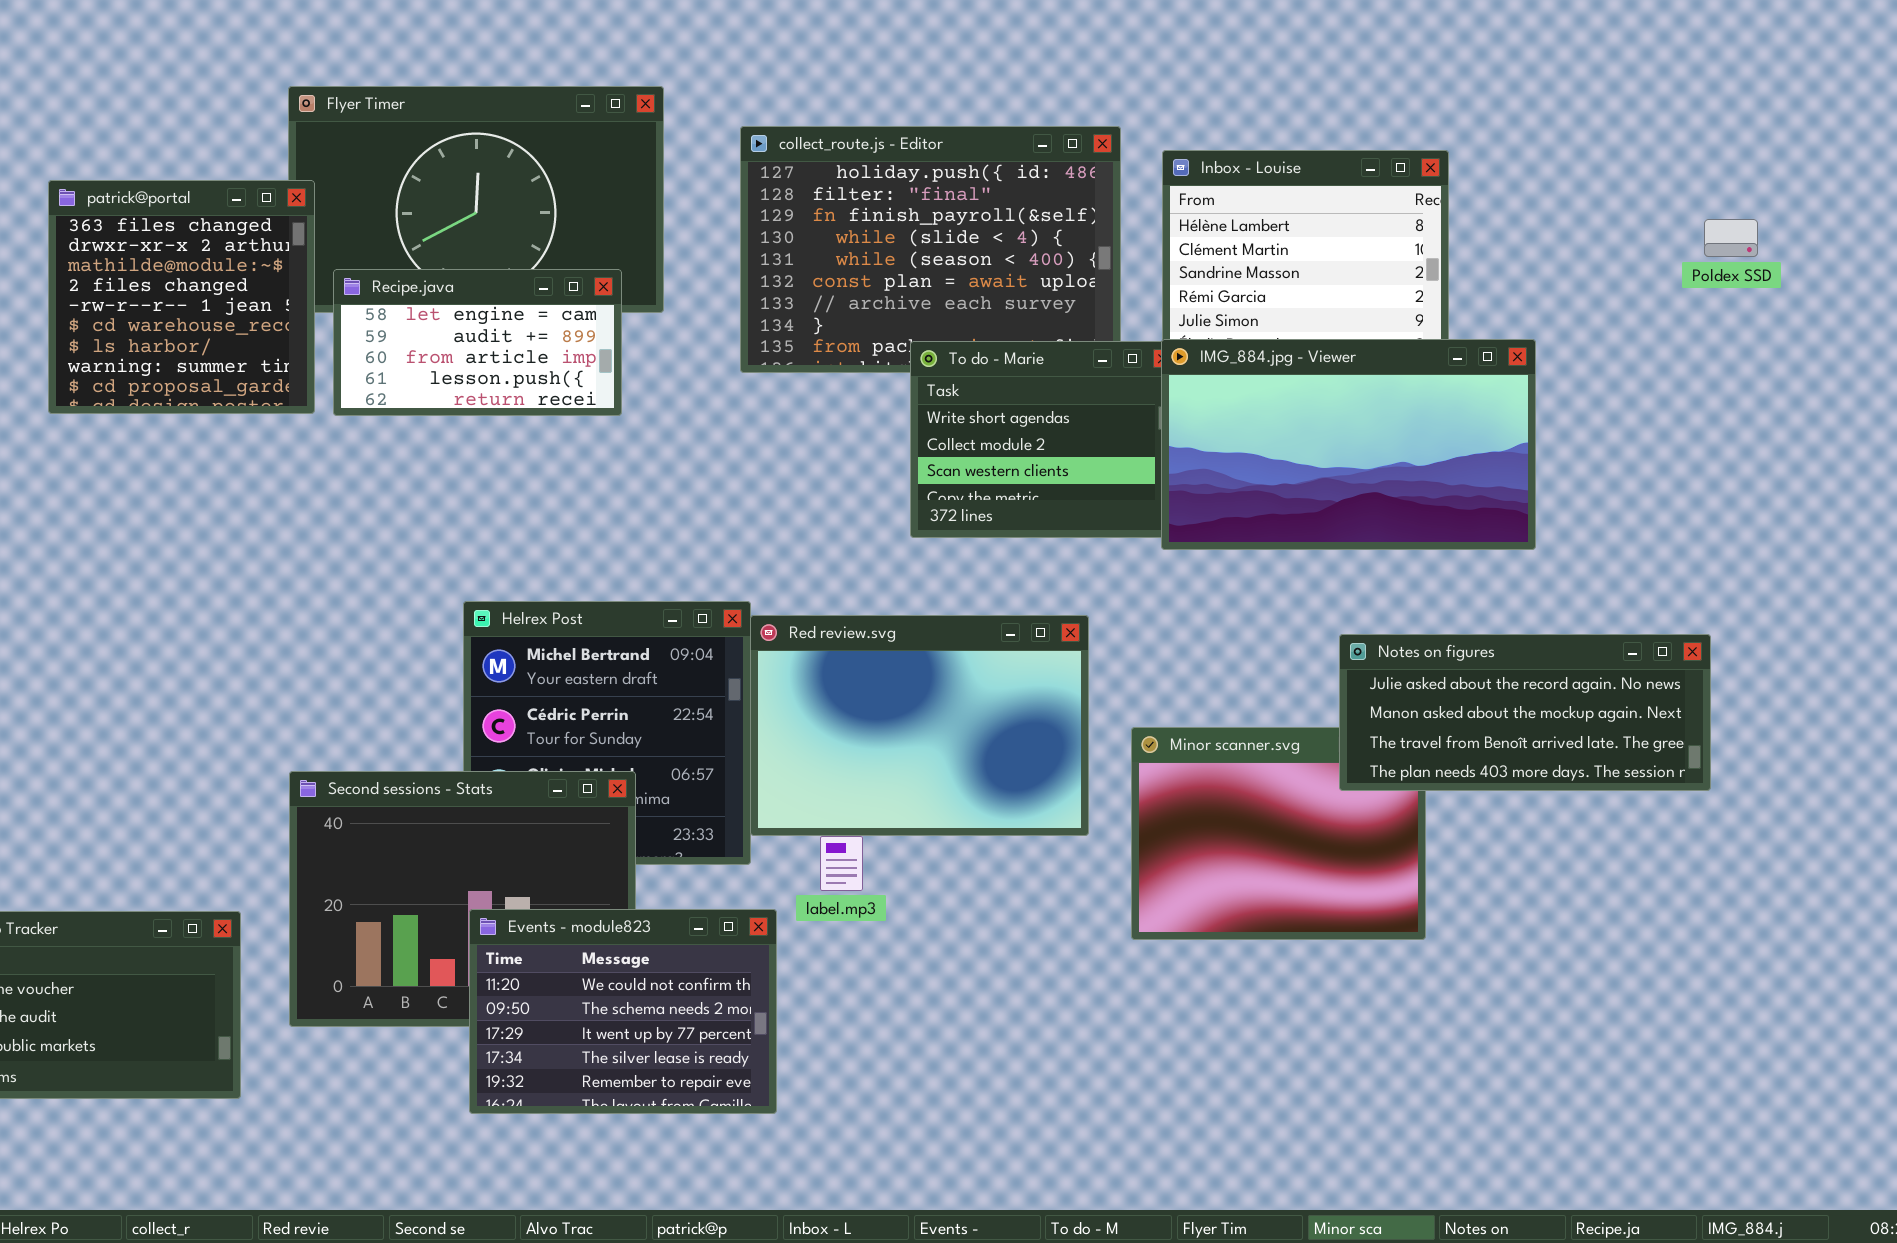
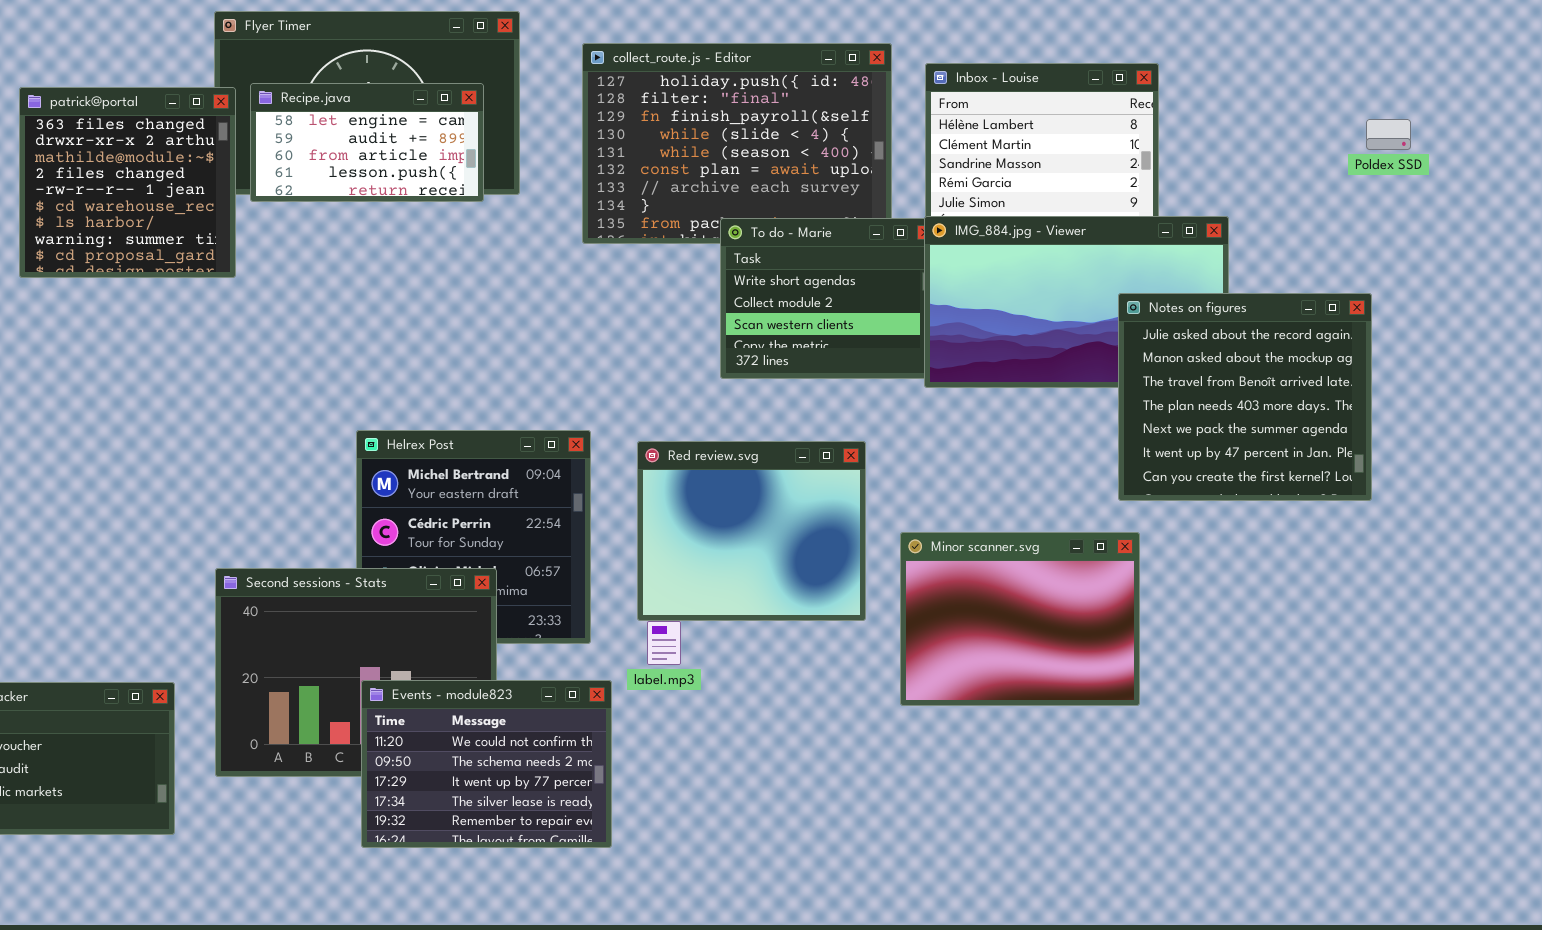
Recipe.java: [333,269,622,416] -> [250,83,484,202], moved
Red review.svg: [750,615,1089,836] -> [637,441,866,621], resized
Notes on figures: [1339,634,1711,791] -> [1118,293,1372,501], moved, resized

